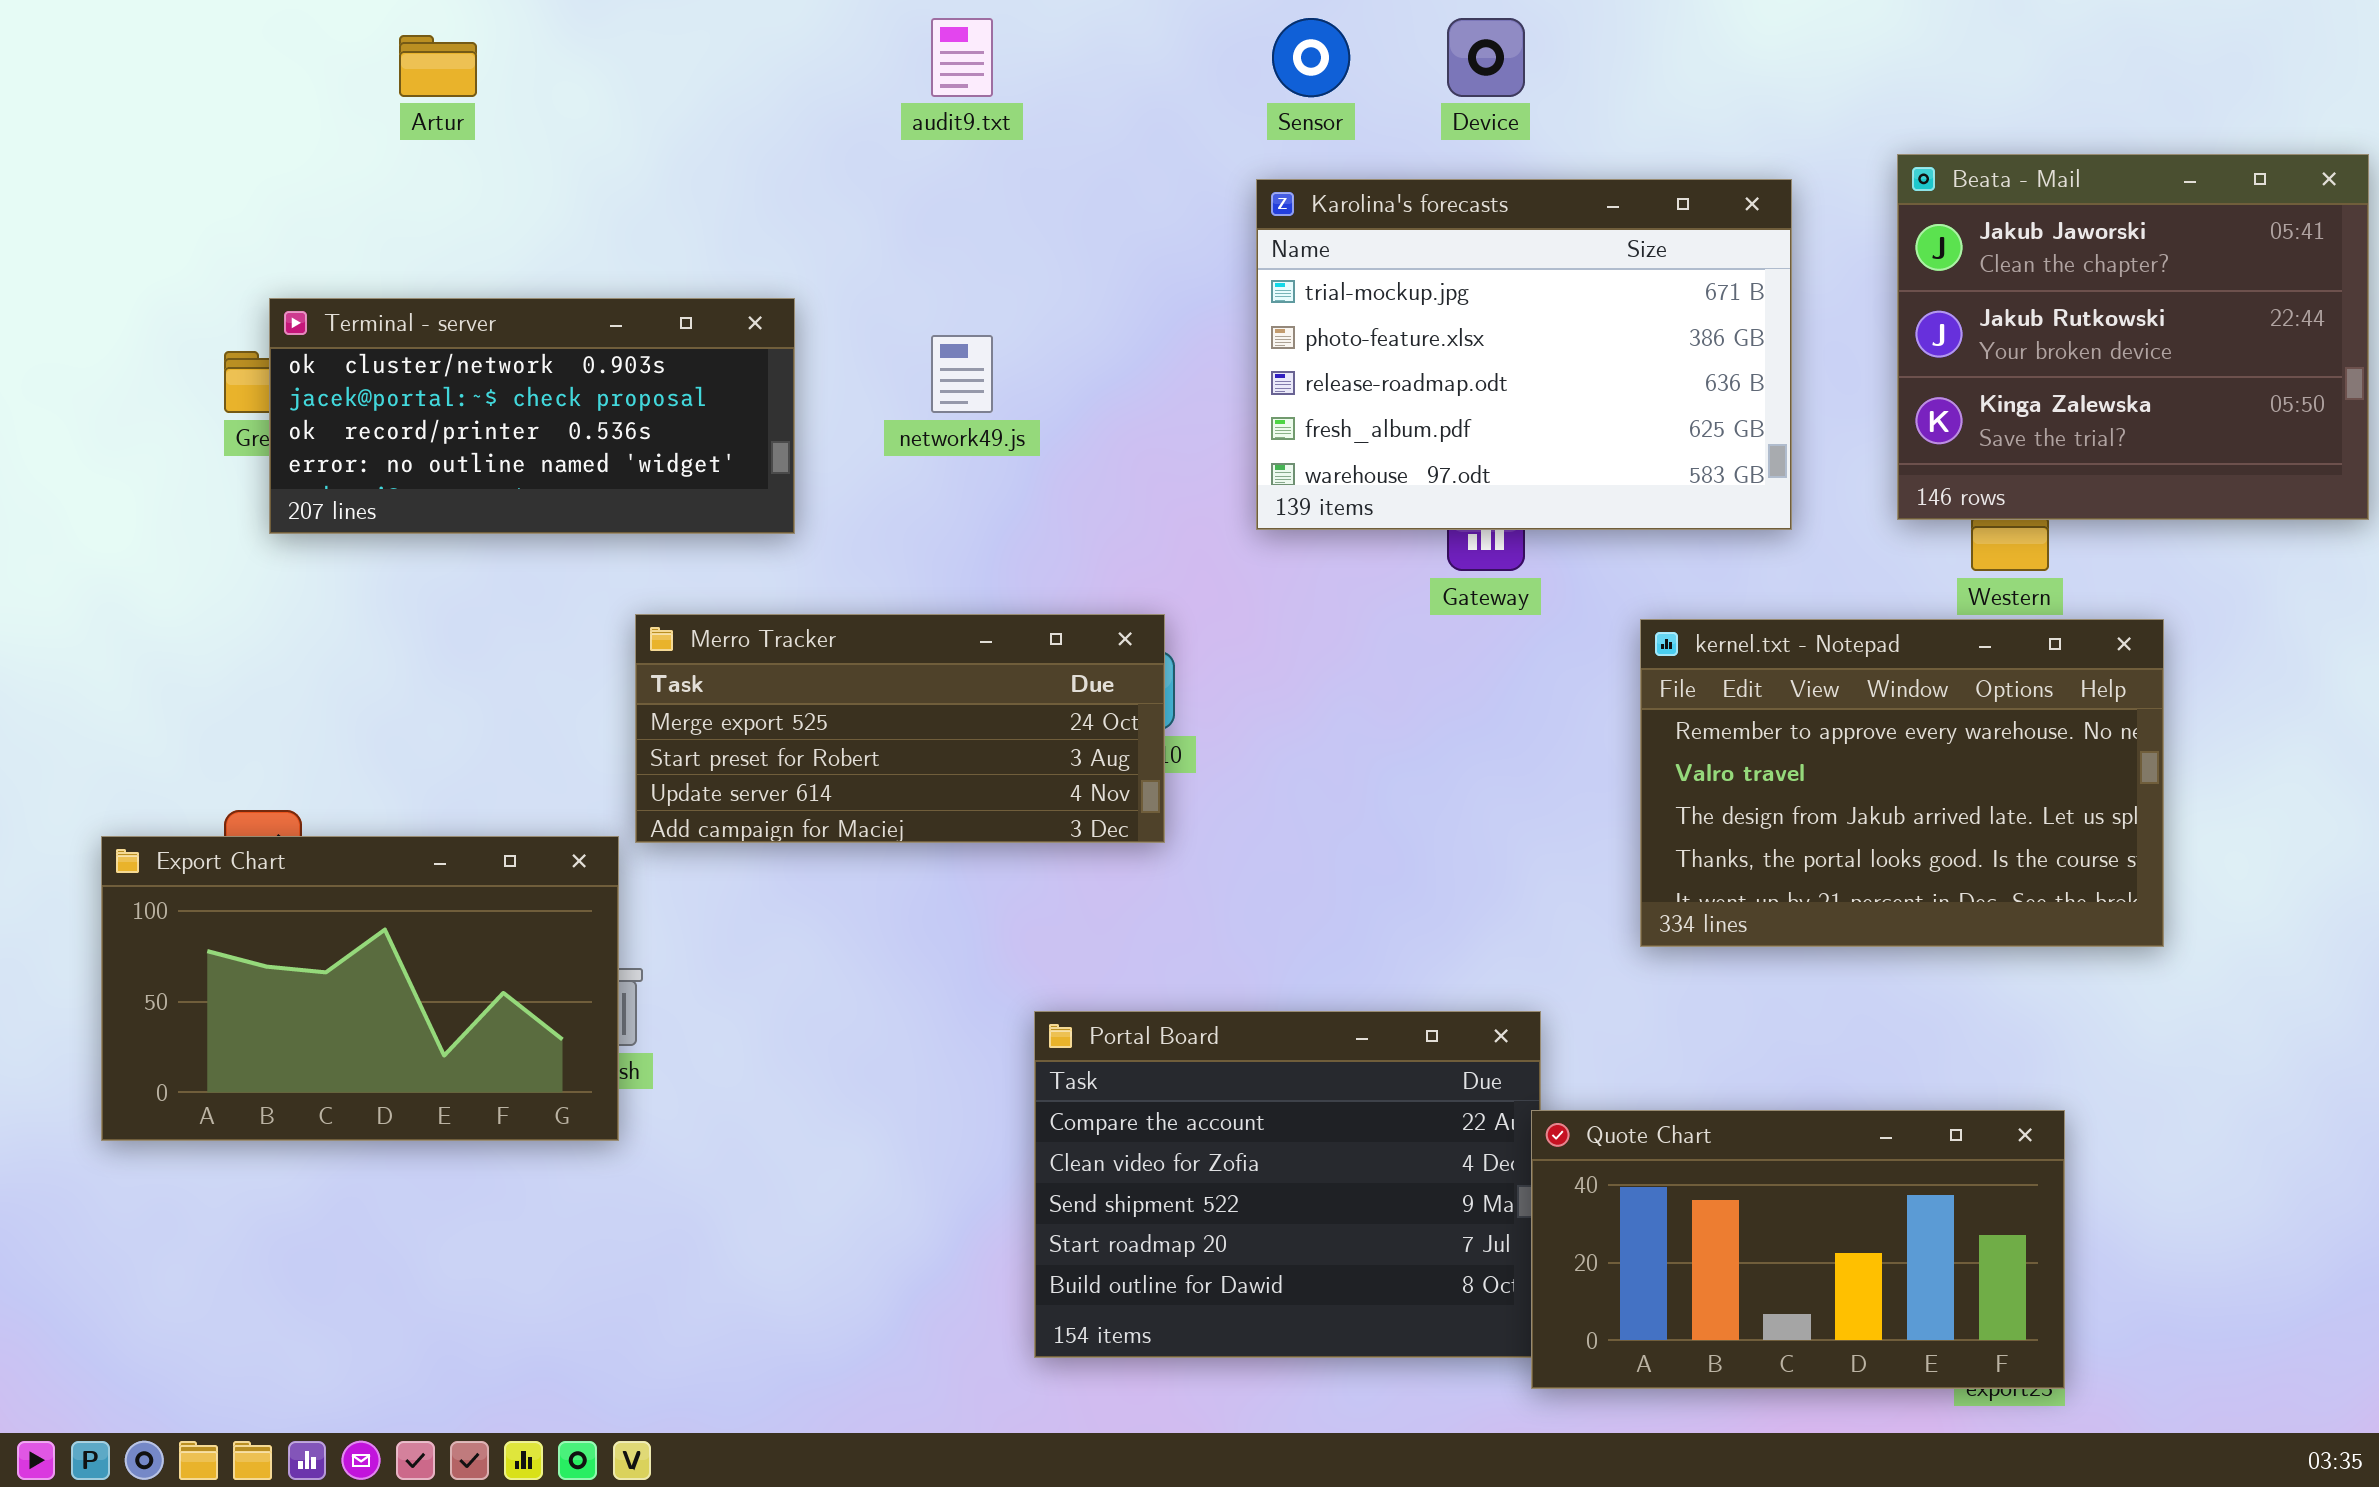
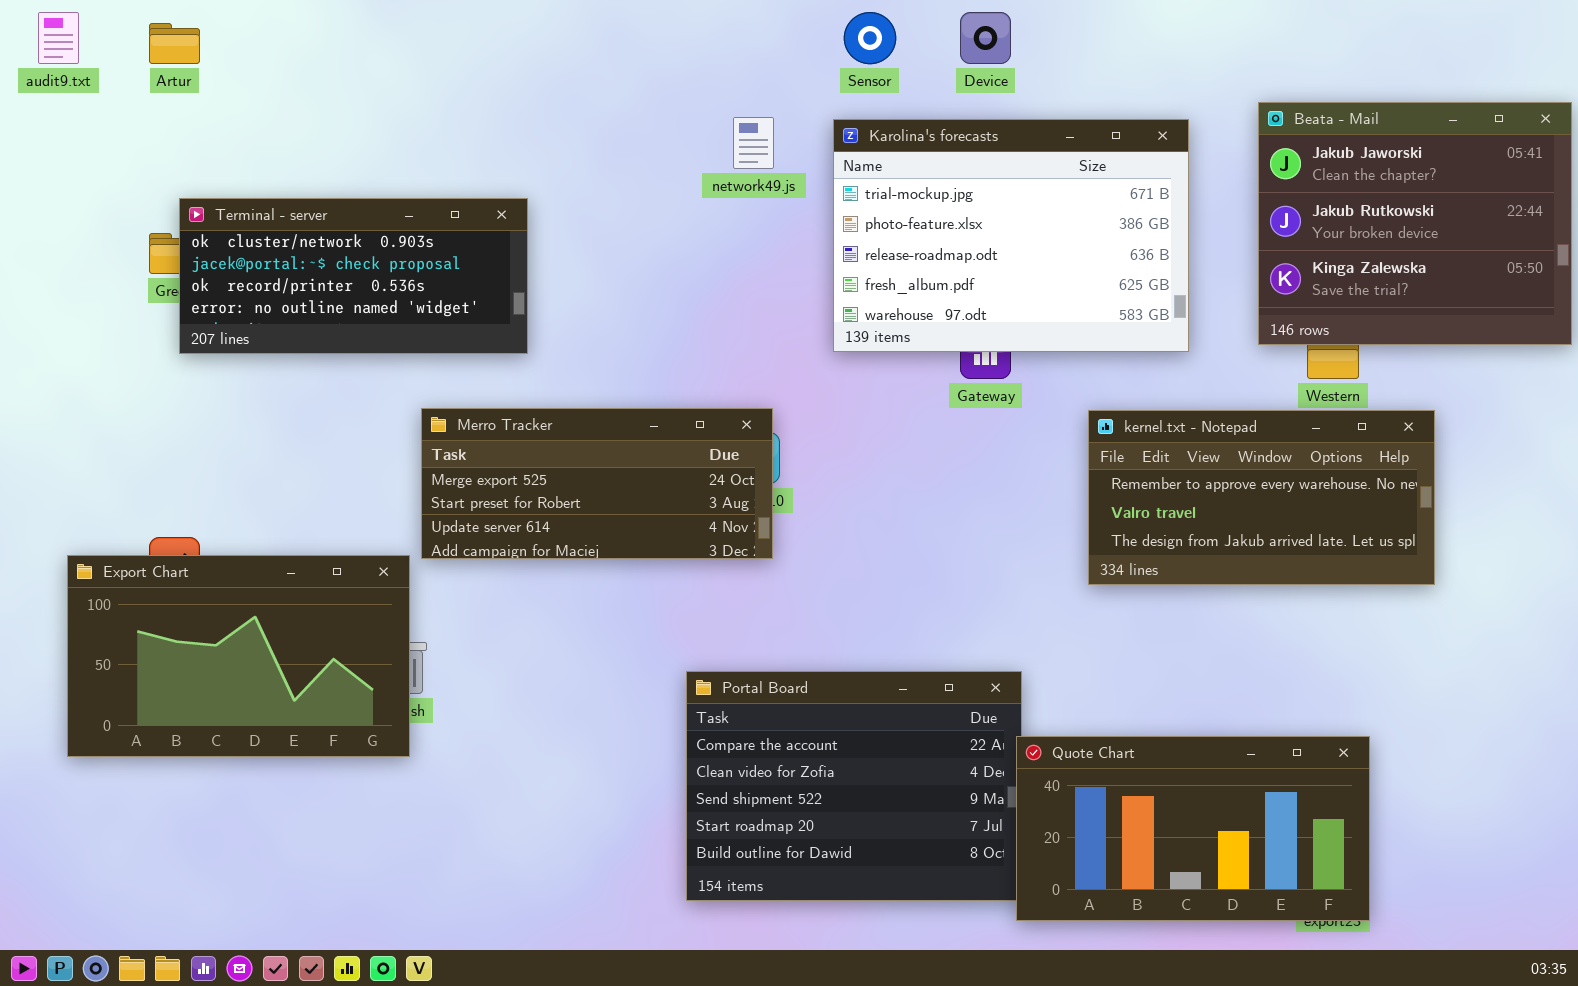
audit9.txt: [931,18,993,97] -> [38,12,79,64], moved
Artur: [399,35,477,97] -> [149,23,200,64], moved
network49.js: [931,335,993,413] -> [733,117,774,169], moved
kernel.txt - Notepad: [1640,619,2164,947] -> [1088,410,1435,585], resized

